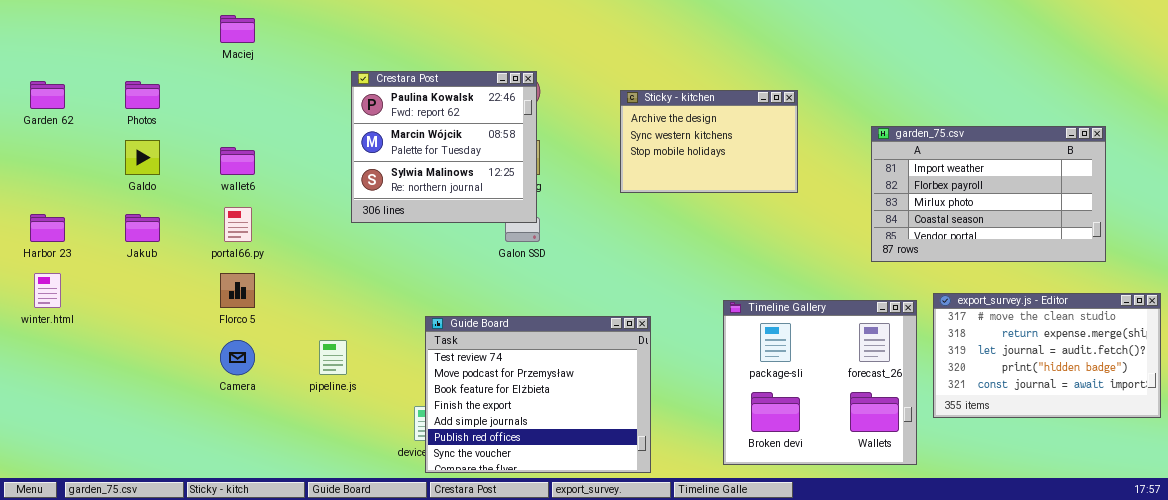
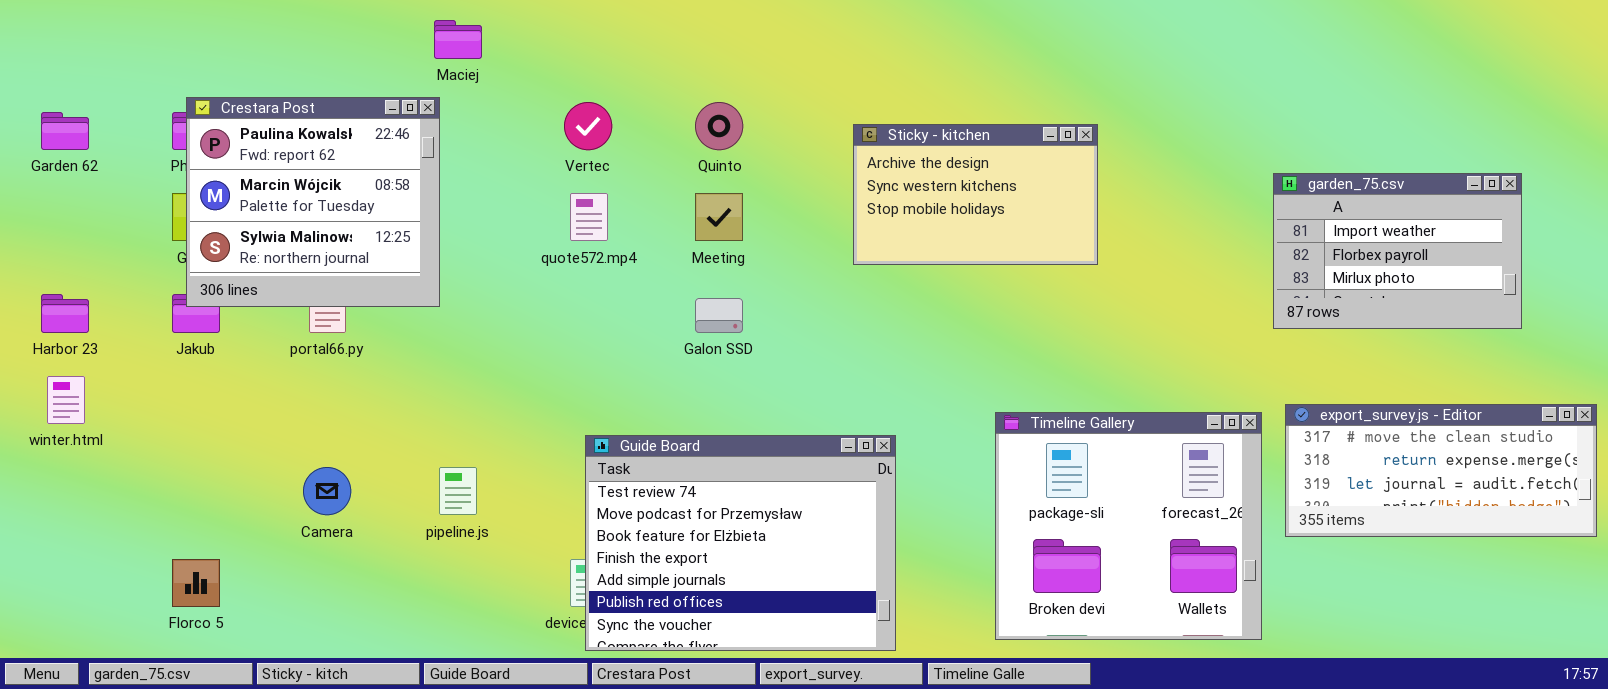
Maciej: [220,15,255,43] -> [434,20,482,59], moved
Crestara Post: [351,71,537,223] -> [186,97,440,307], moved
garden_75.csv: [871,126,1106,262] -> [1273,173,1522,329], resized
Florco 5: [220,273,255,308] -> [172,559,220,607], moved
export_survey.js - Editor: [933,293,1161,418] -> [1285,404,1597,537], resized

